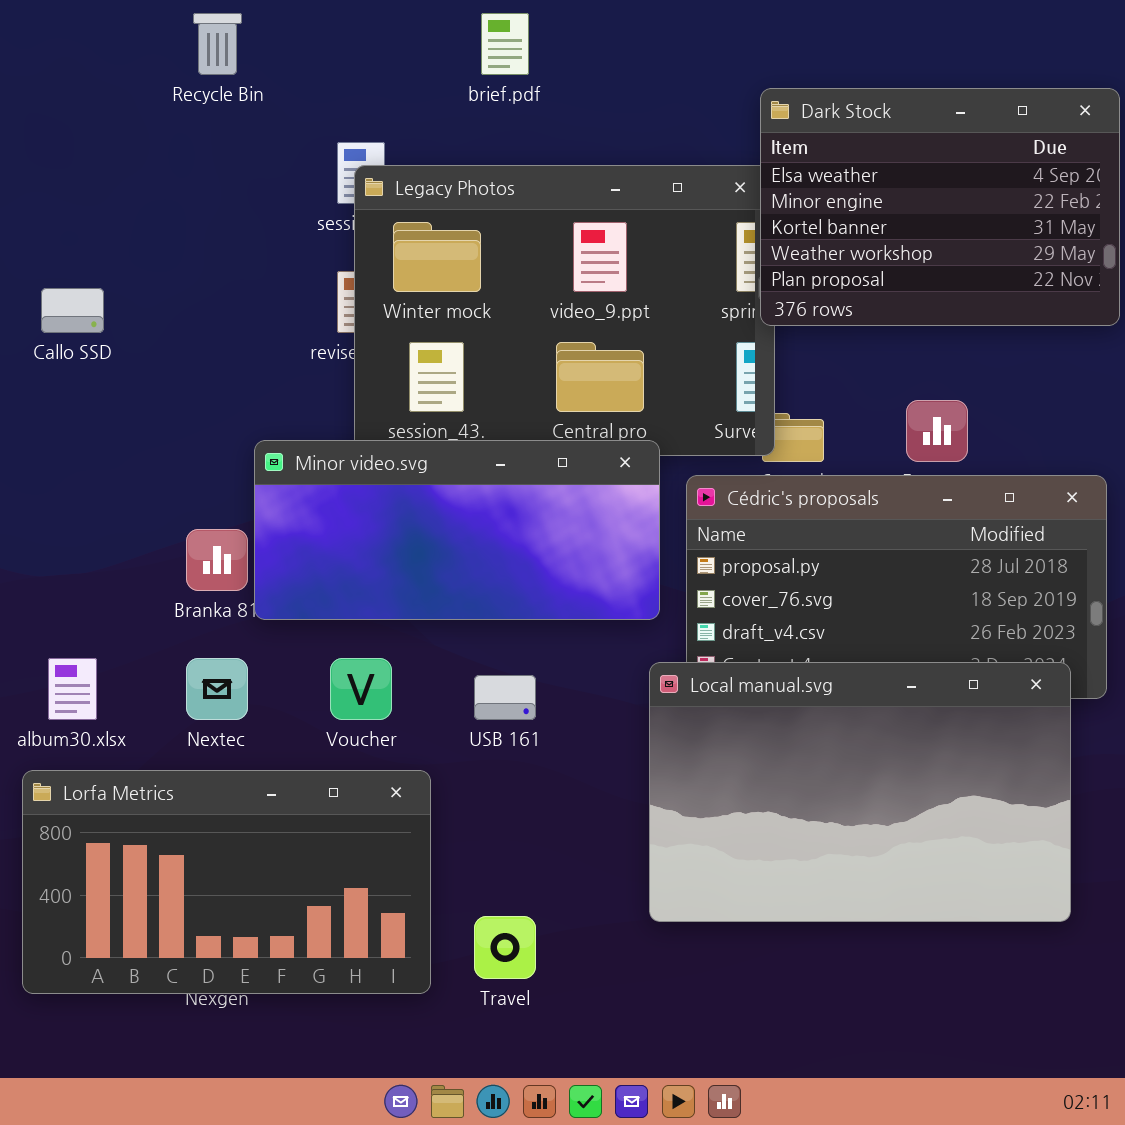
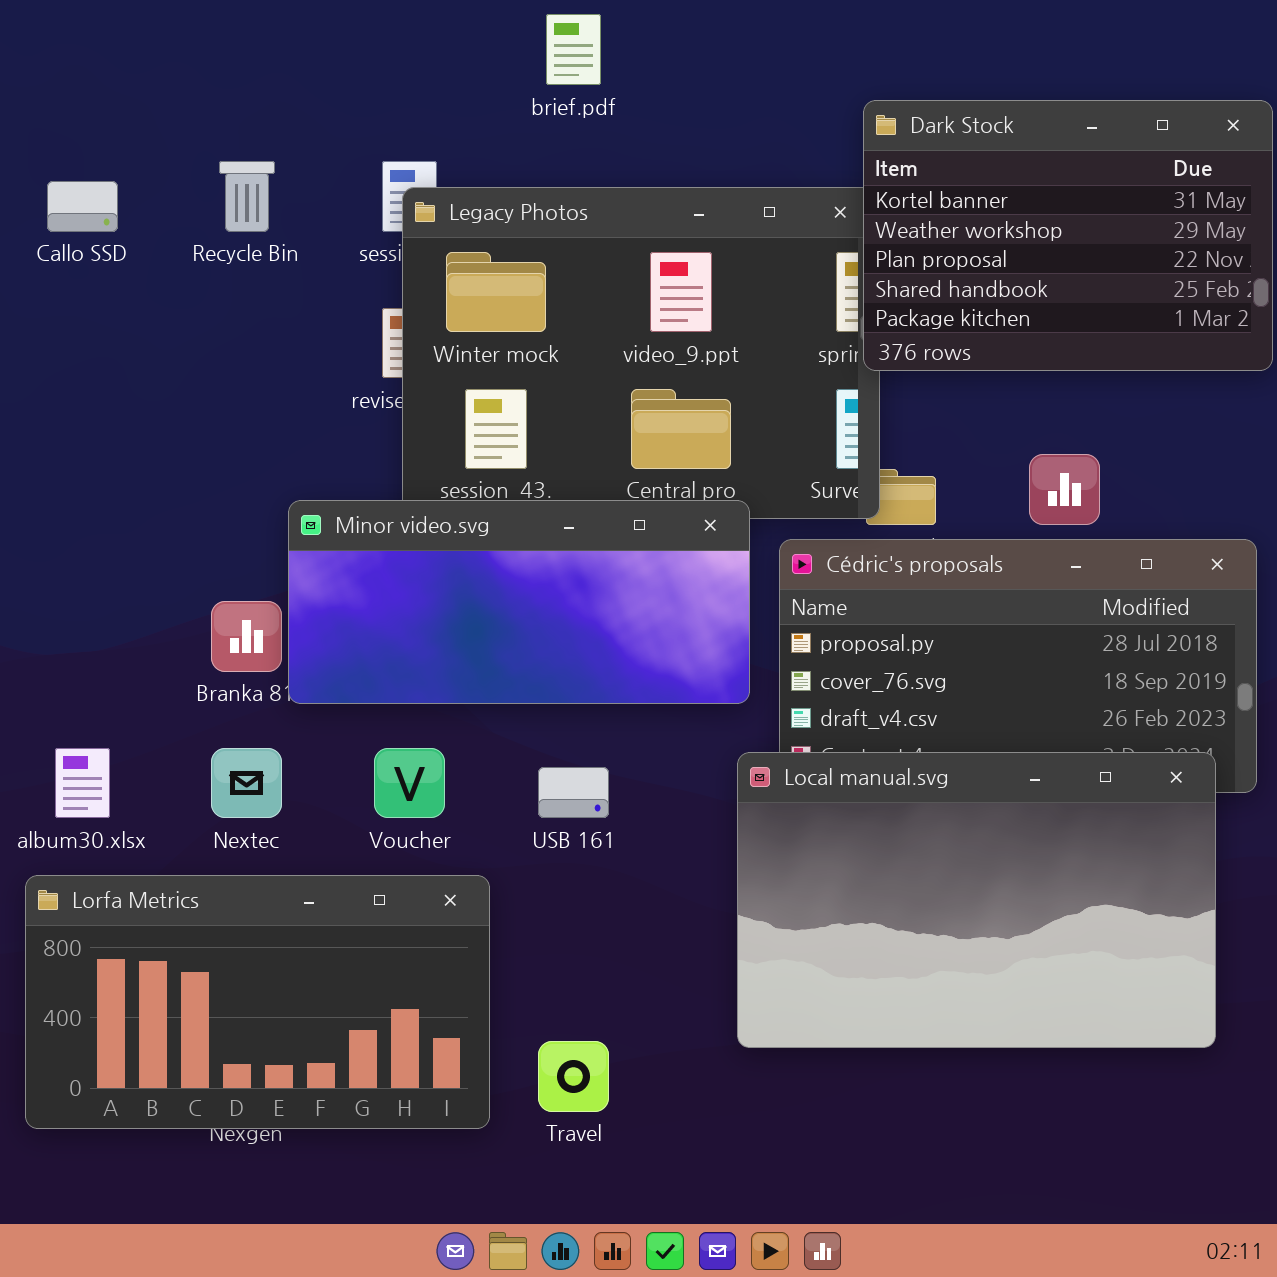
Recycle Bin: [193,13,242,75] -> [219,161,275,232], moved
Dark Stock: [760,88,1120,326] -> [863,100,1273,371], scrolled down 2 rows
Callo SSD: [41,288,104,333] -> [47,181,118,232], moved

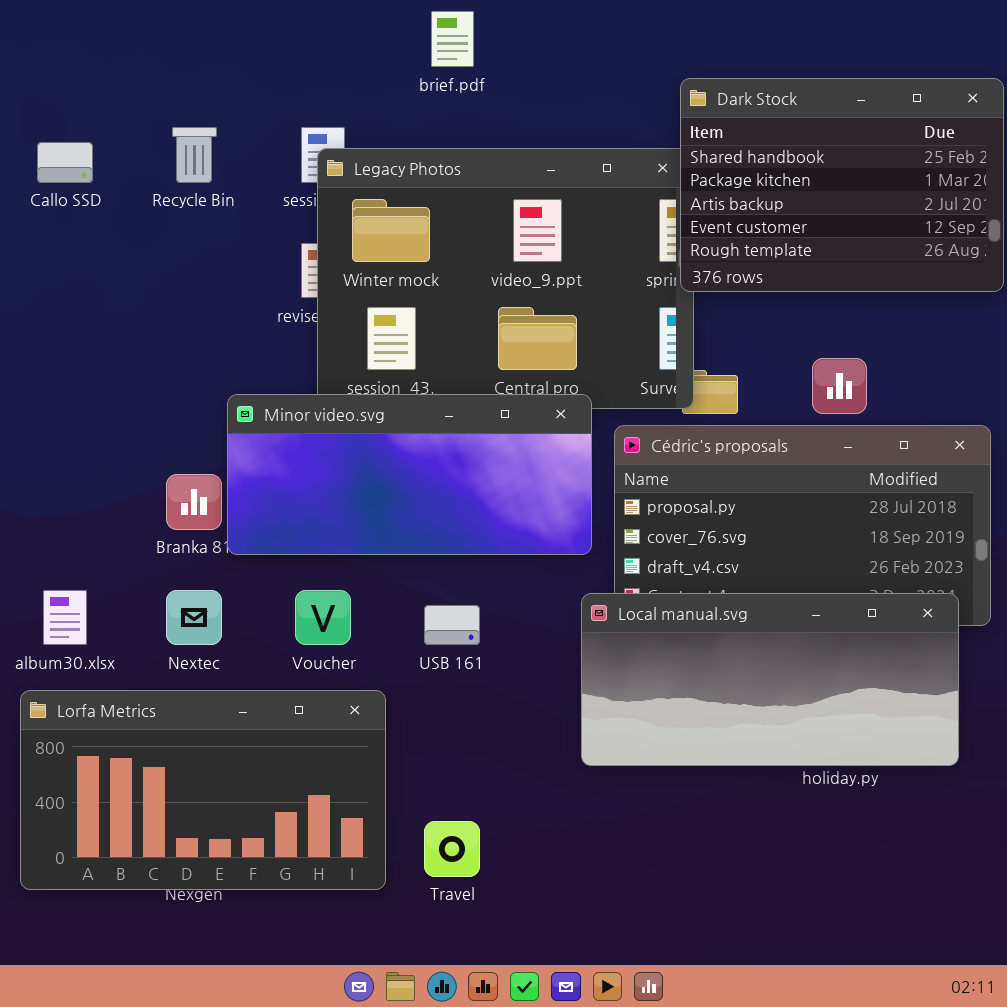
Dark Stock: [863,100,1273,371] -> [680,78,1004,292], scrolled down 3 rows
Local manual.svg: [737,752,1216,1048] -> [581,593,959,766], resized

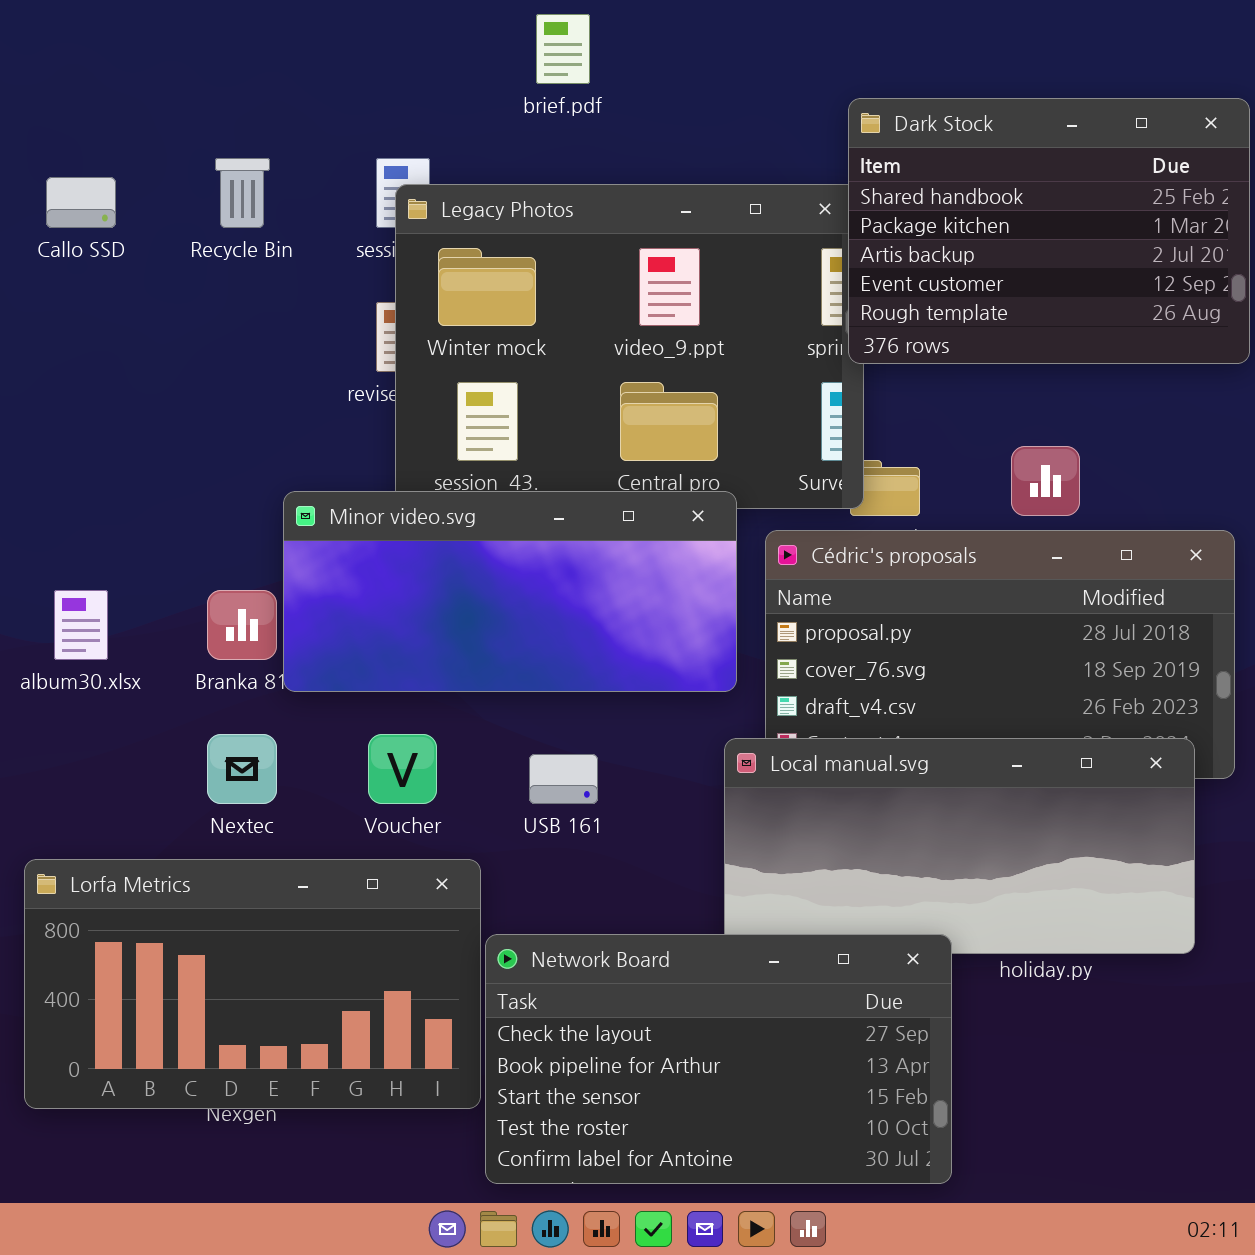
album30.xlsx: [43,590,87,645] -> [54,590,108,660], moved
Network Board: none -> [485,934,952,1184], opened

